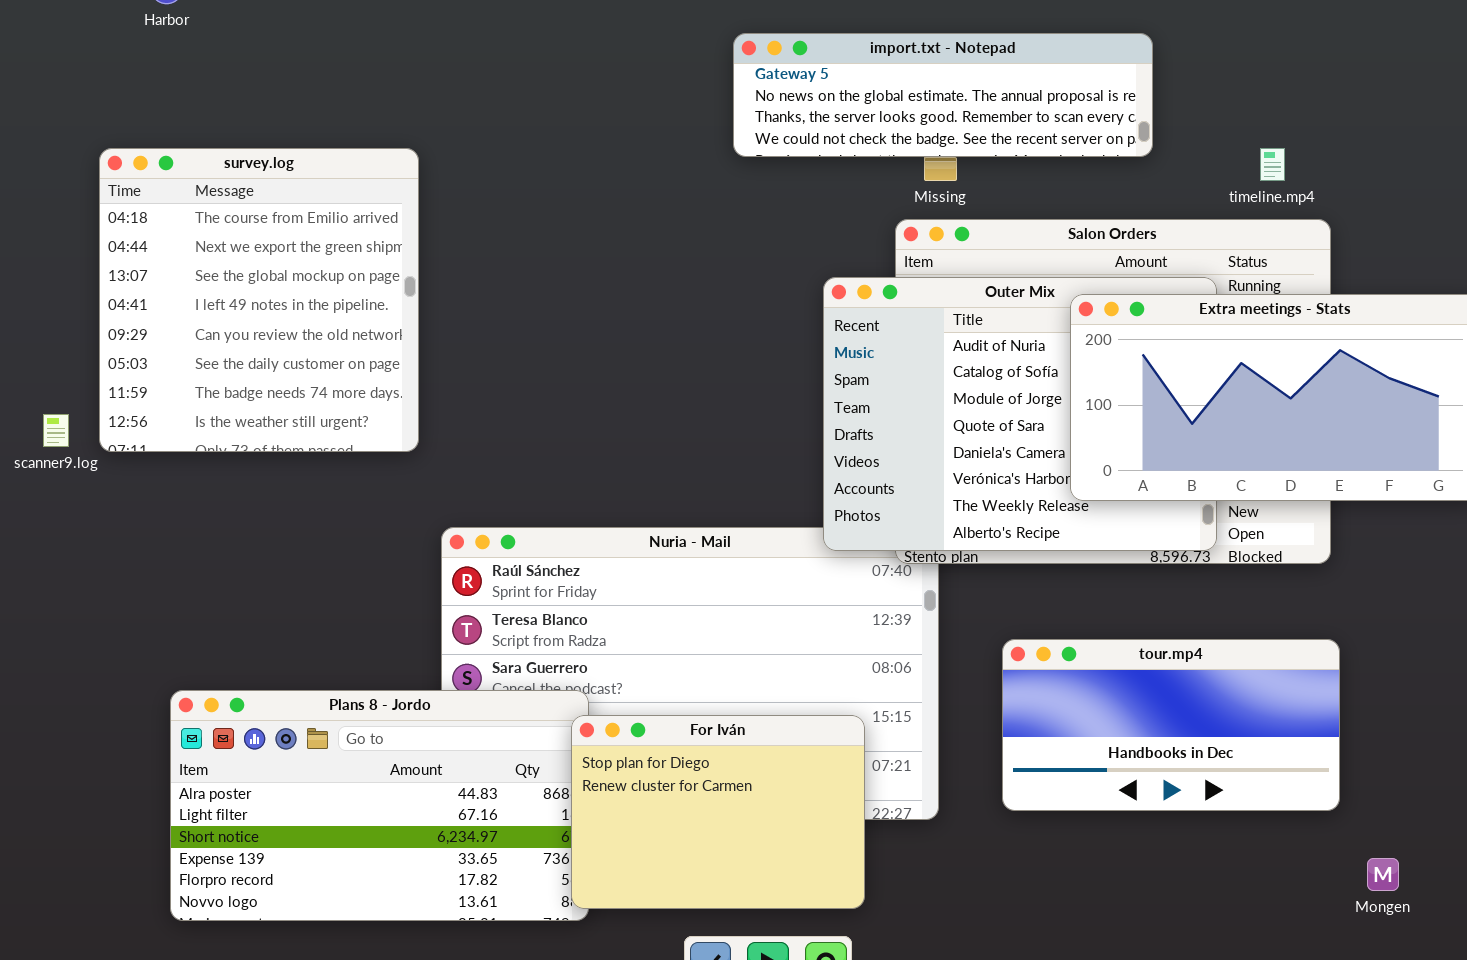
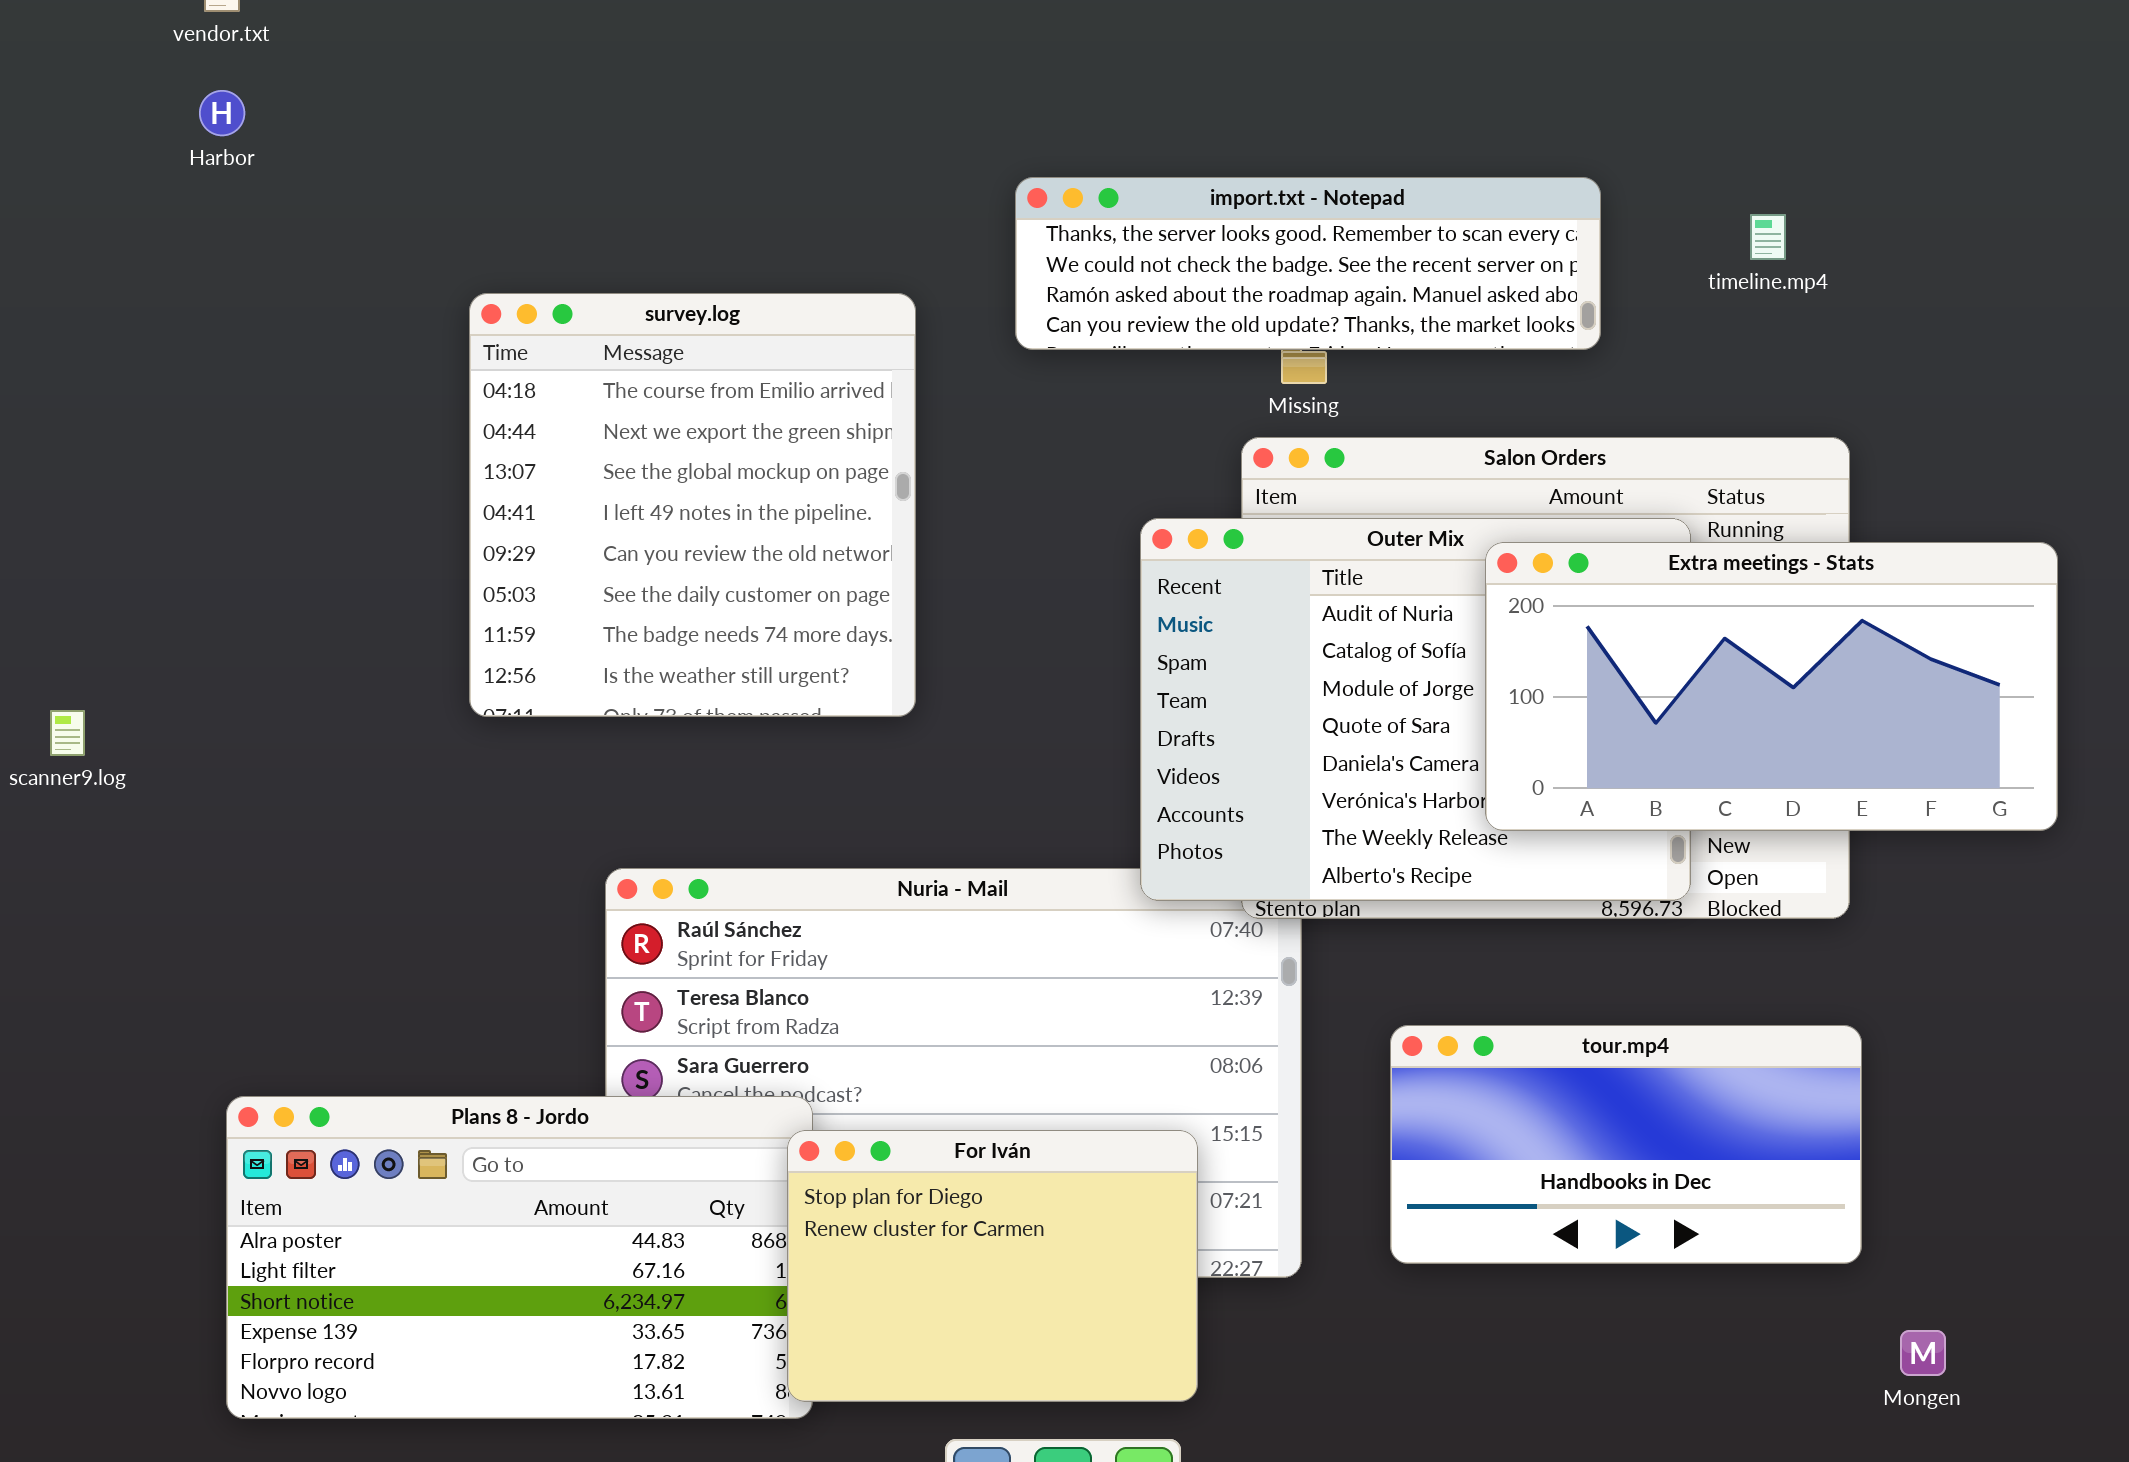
import.txt - Notepad: [733,33,1153,157] -> [1015,177,1601,350], scrolled down 2 rows
survey.log: [99,148,419,452] -> [469,293,916,717], moved
timeline.mp4: [1260,148,1285,181] -> [1750,214,1786,260], moved

